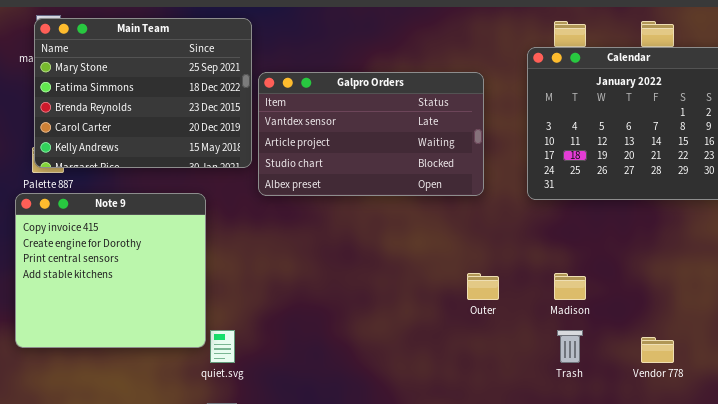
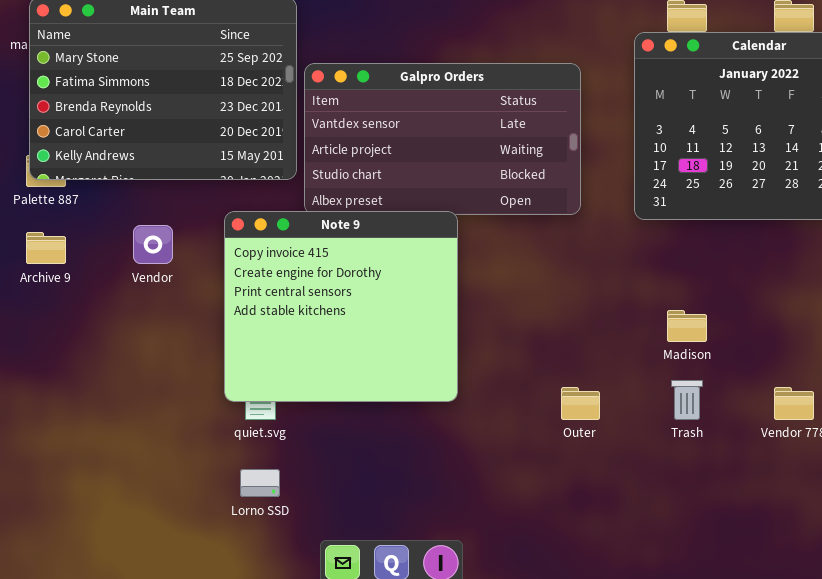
Note 9: [15,193,206,348] -> [224,211,458,402], moved
Outer: [467,273,499,300] -> [561,387,600,420], moved

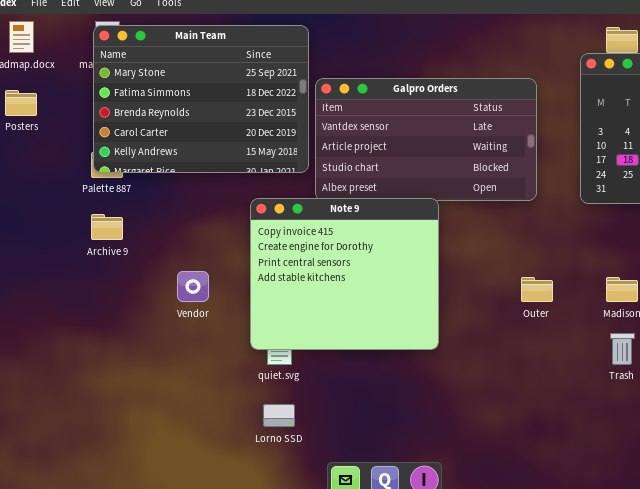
Vendor: [133,225,173,264] -> [177,271,209,302], moved
Outer: [561,387,600,420] -> [521,277,553,302], moved

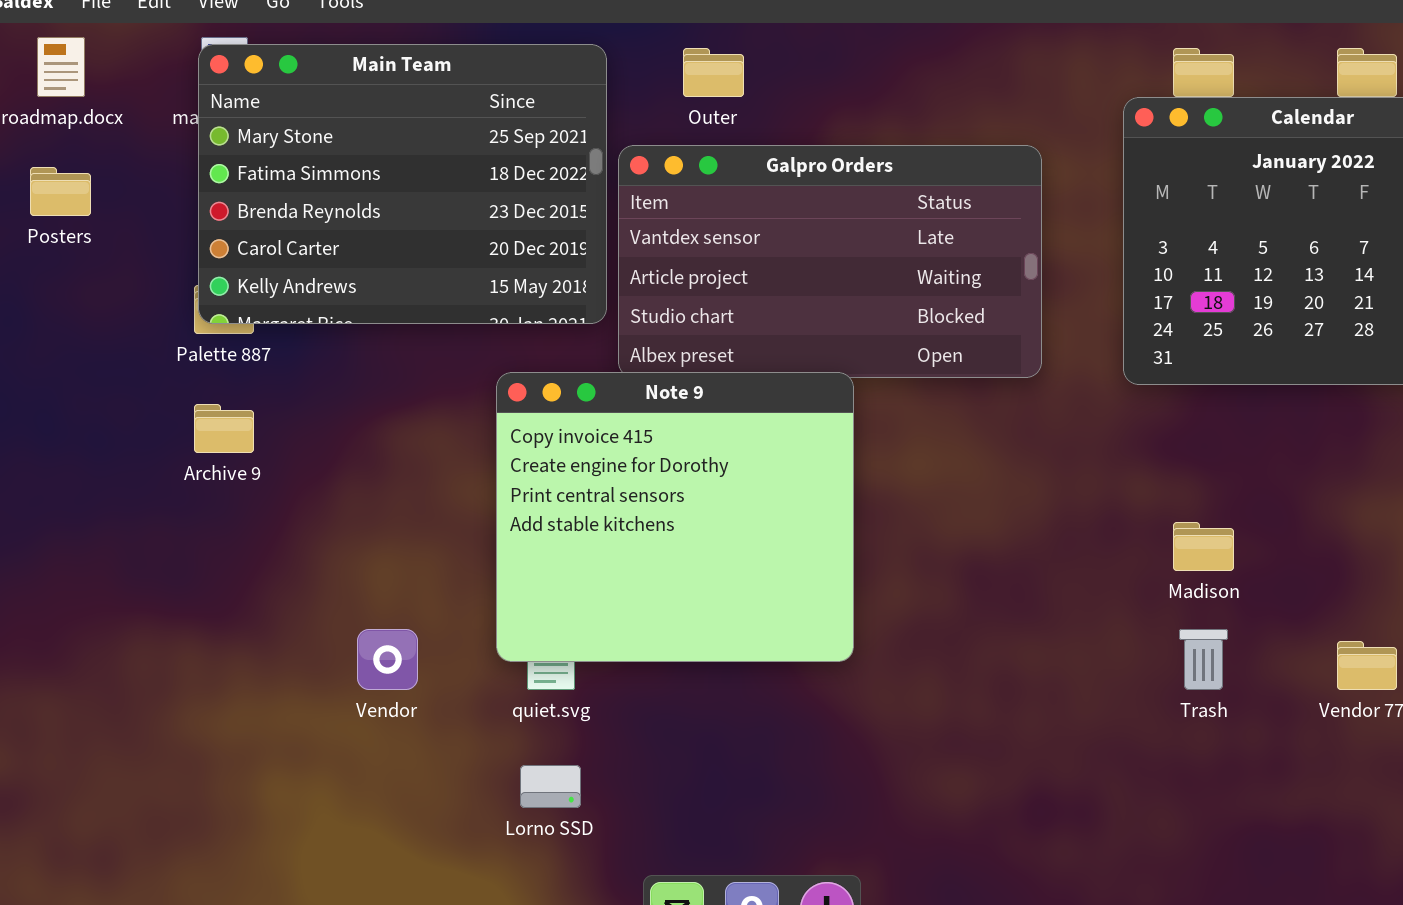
Vendor: [177,271,209,302] -> [357,629,418,690], moved
Outer: [521,277,553,302] -> [683,48,744,97], moved

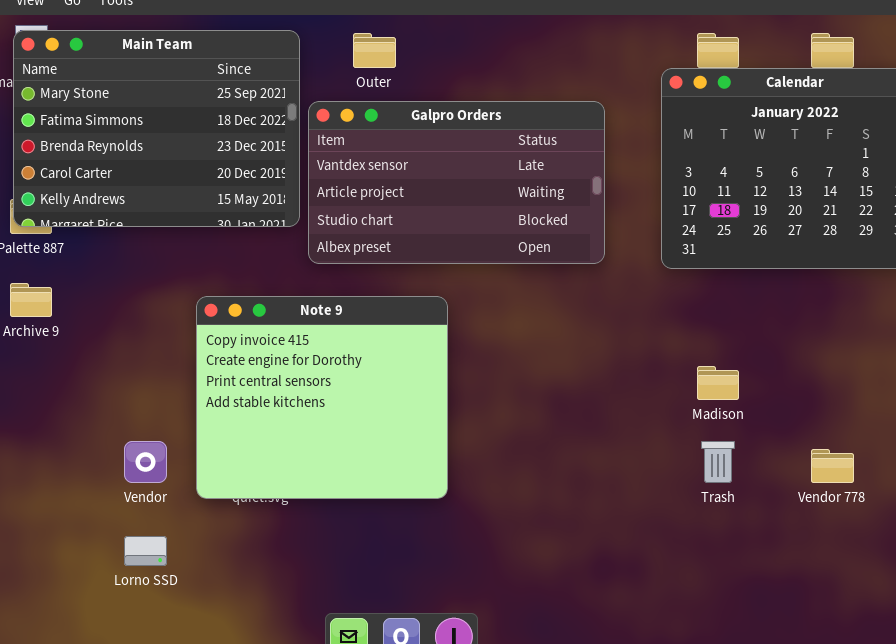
Note 9: [496,372,854,662] -> [196,296,448,499], moved
Lorno SSD: [520,765,581,808] -> [124,536,167,566], moved

